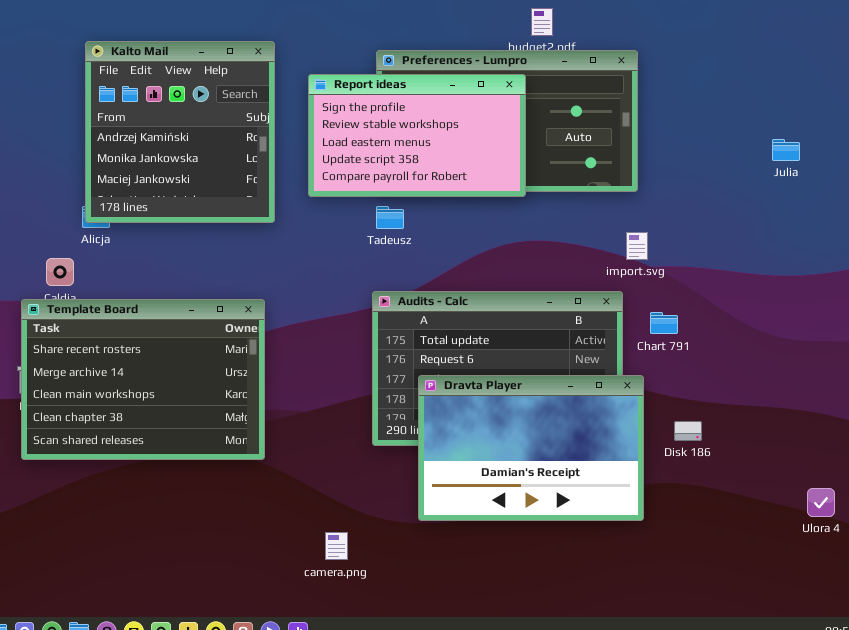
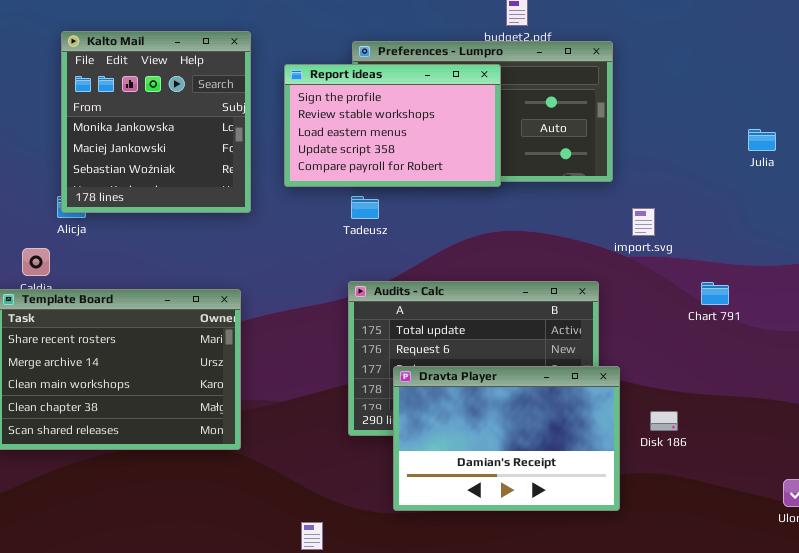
Kalto Mail: [85,41,275,223] -> [61,31,251,213], scrolled down 1 row
import.svg: [626,232,648,260] -> [632,208,655,236], moved
Chart 791: [650,312,678,334] -> [701,282,729,305], moved

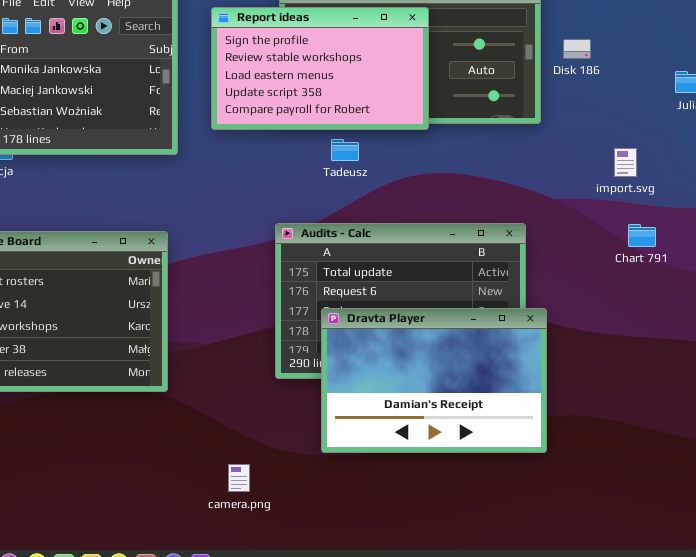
Tadeusz: [351,196,379,219] -> [331,139,359,161], moved
import.svg: [632,208,655,236] -> [614,148,637,177], moved
Disk 186: [650,411,678,431] -> [563,39,591,59], moved

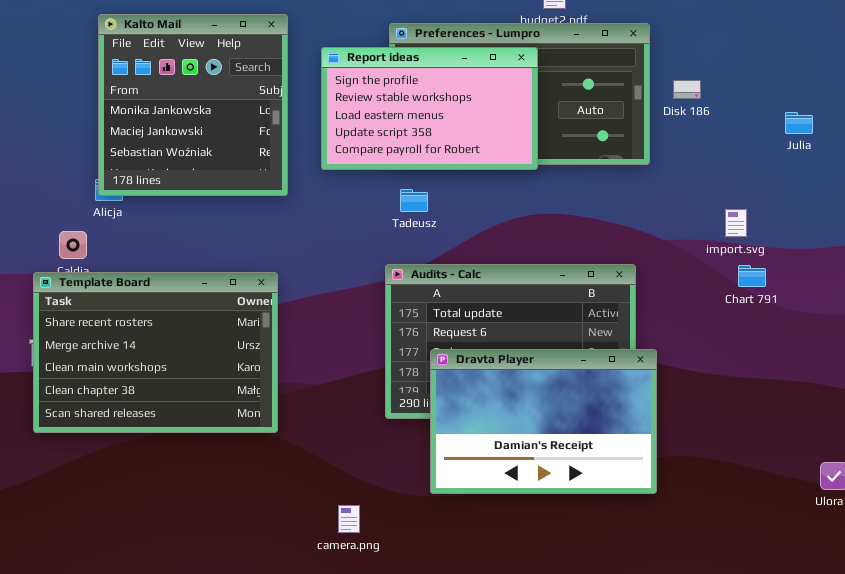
Tadeusz: [331,139,359,161] -> [400,189,428,212], moved
import.svg: [614,148,637,177] -> [725,209,747,237], moved

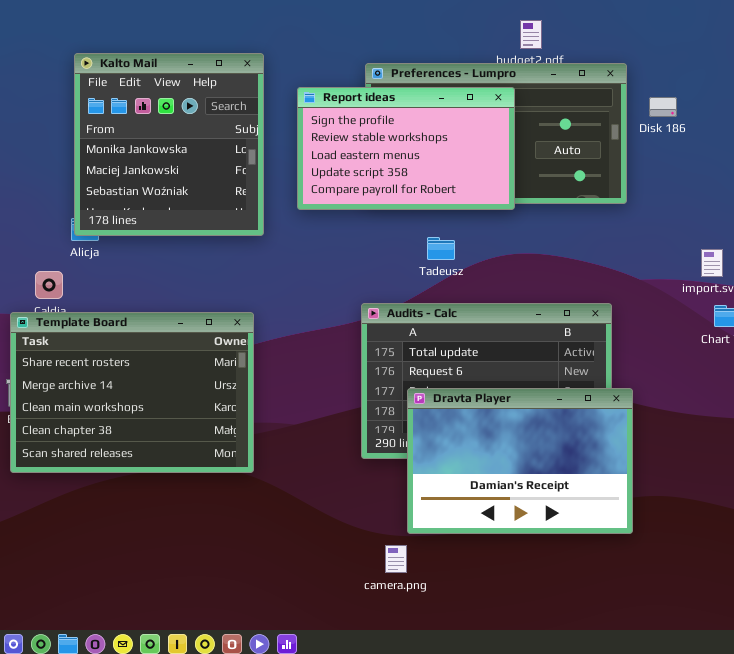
Disk 186: [673,80,701,99] -> [649,97,677,117], moved
Tadeusz: [400,189,428,212] -> [427,237,455,260], moved
camera.png: [338,505,360,533] -> [385,545,407,573], moved

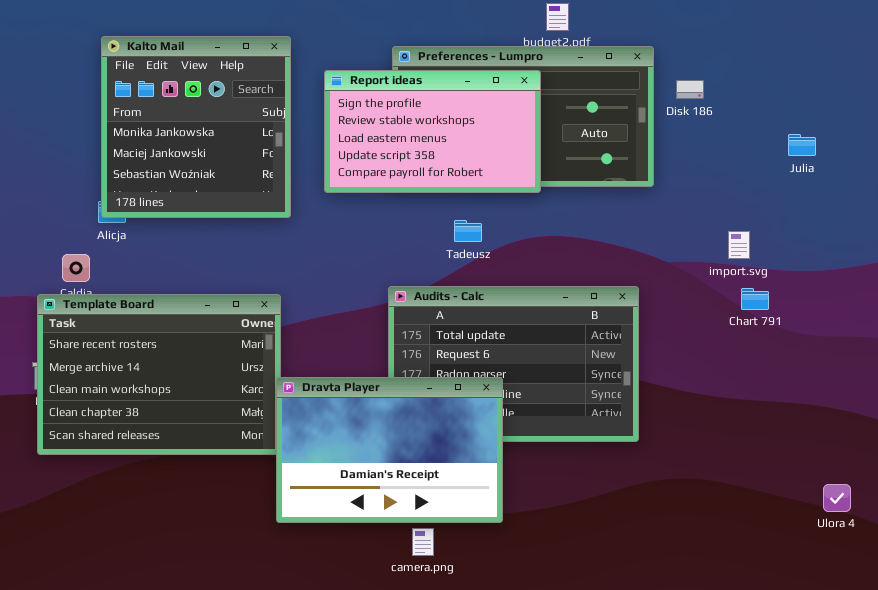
Dravta Player: [407,388,633,534] -> [276,377,503,523], moved

